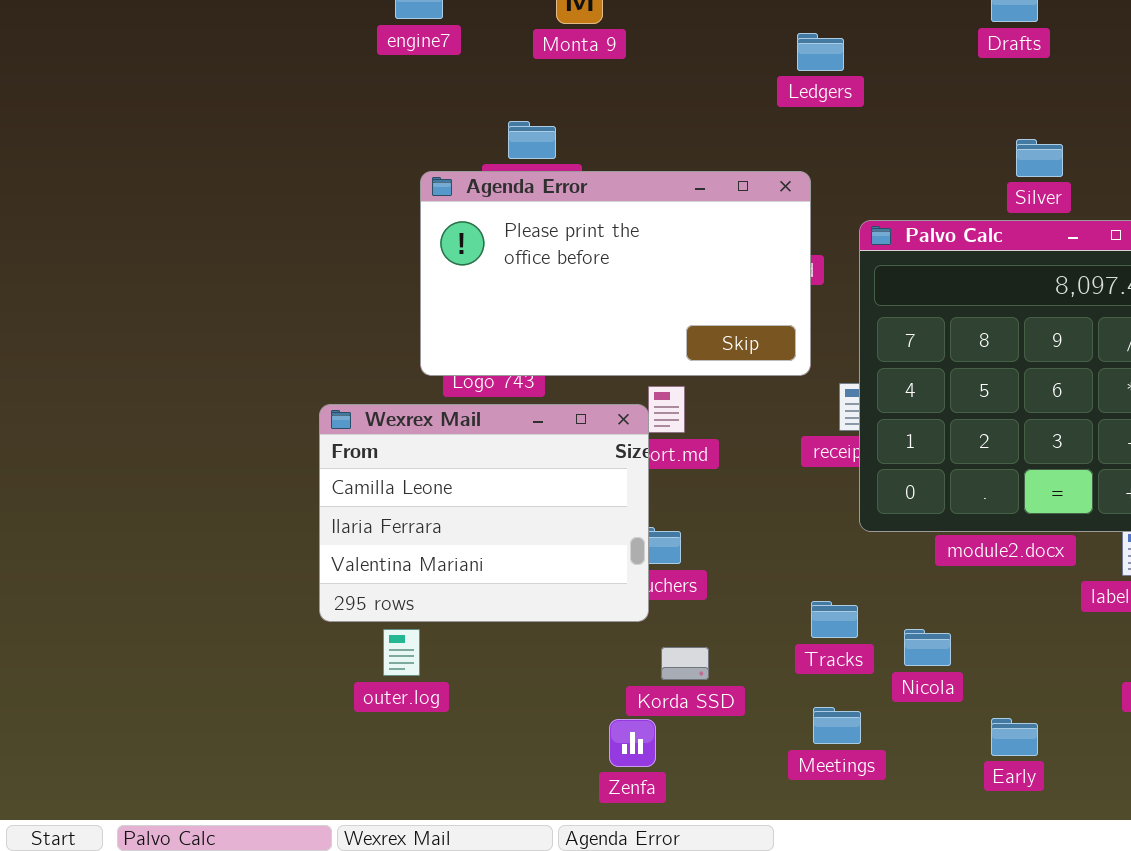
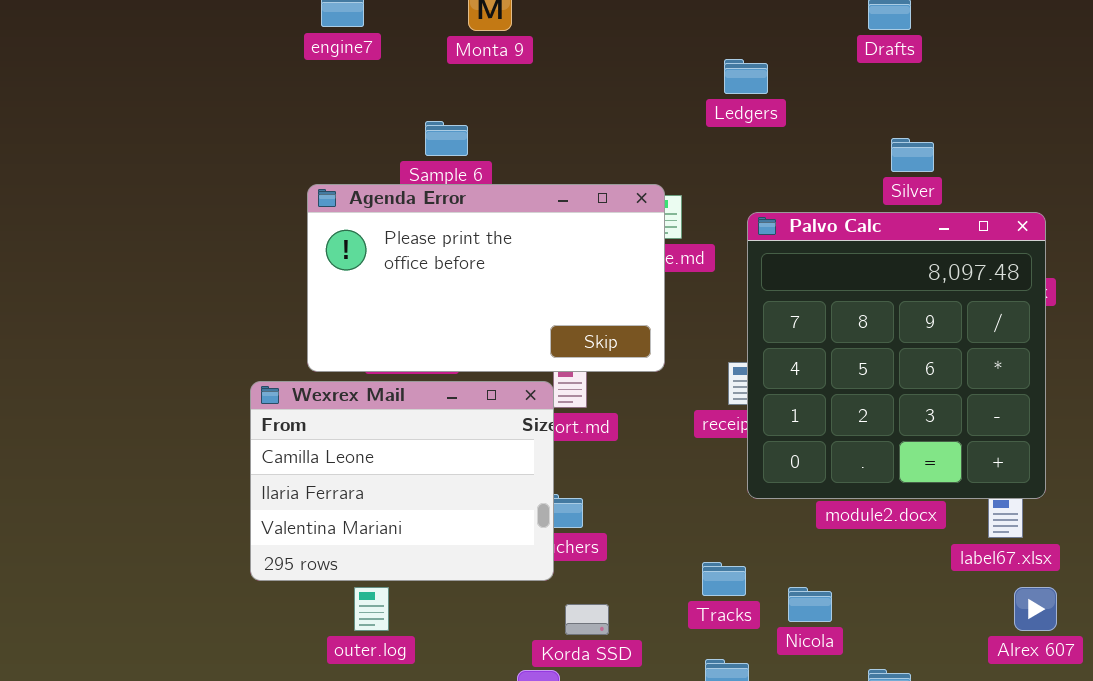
Ledgers: [797,33,844,71] -> [724,59,768,94], moved
Agenda Error: [420,171,811,376] -> [307,184,665,372], moved
outer.log: [383,629,420,676] -> [354,587,389,631], moved

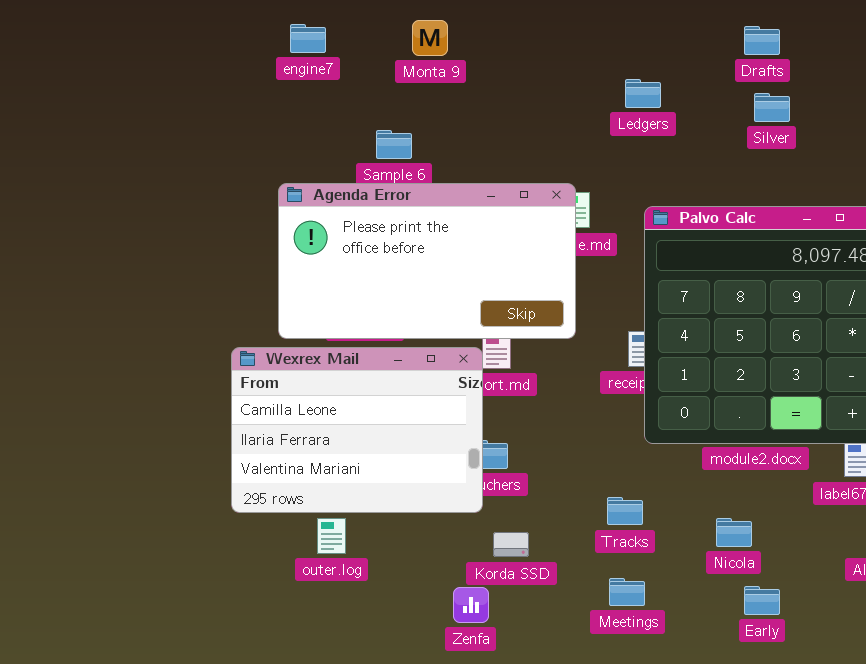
Silver: [891,138,934,172] -> [754,93,790,122], moved
Nicola: [788,587,832,622] -> [716,518,752,547], moved

